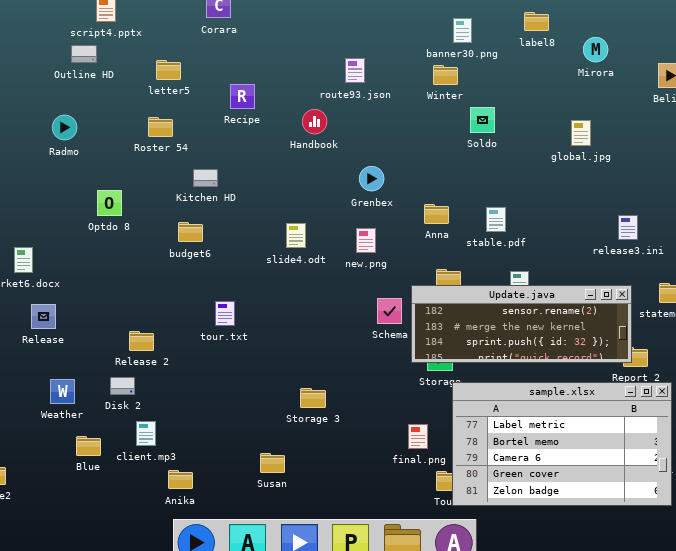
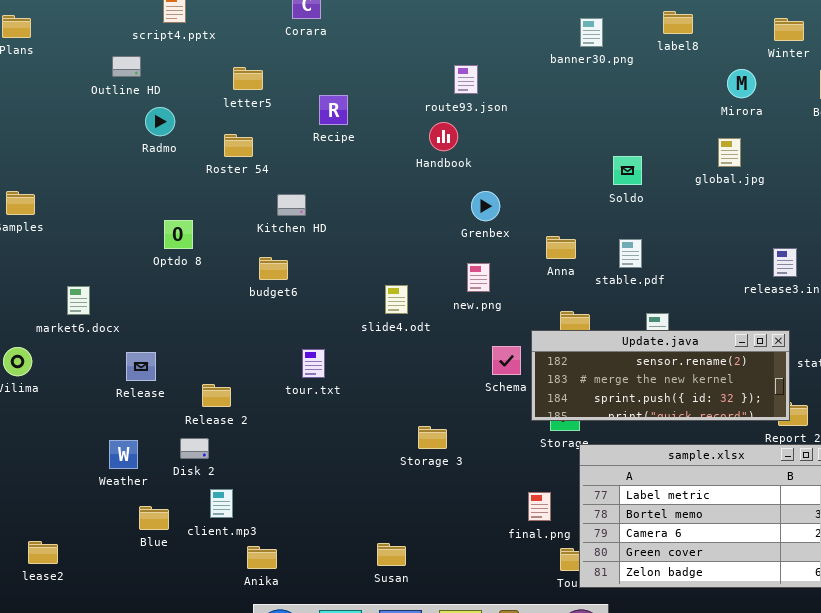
Mirora: [583,37,608,62] -> [727,69,756,98], moved
Outline HD: [71,45,97,63] -> [112,56,141,77], moved
Winter: [433,65,458,85] -> [774,18,804,41], moved
Soldo: [470,107,495,133] -> [613,156,642,185], moved
Handbook: [302,109,327,134] -> [429,122,458,151], moved
Radmo: [52,115,77,140] -> [145,107,175,136], moved
slide4.odt: [286,223,306,248] -> [385,285,408,314], moved
Release: [31,304,56,329] -> [126,352,156,381], moved
Storage 3: [300,388,326,408] -> [418,426,447,449], moved
Susan: [260,453,285,473] -> [377,543,406,566], moved

